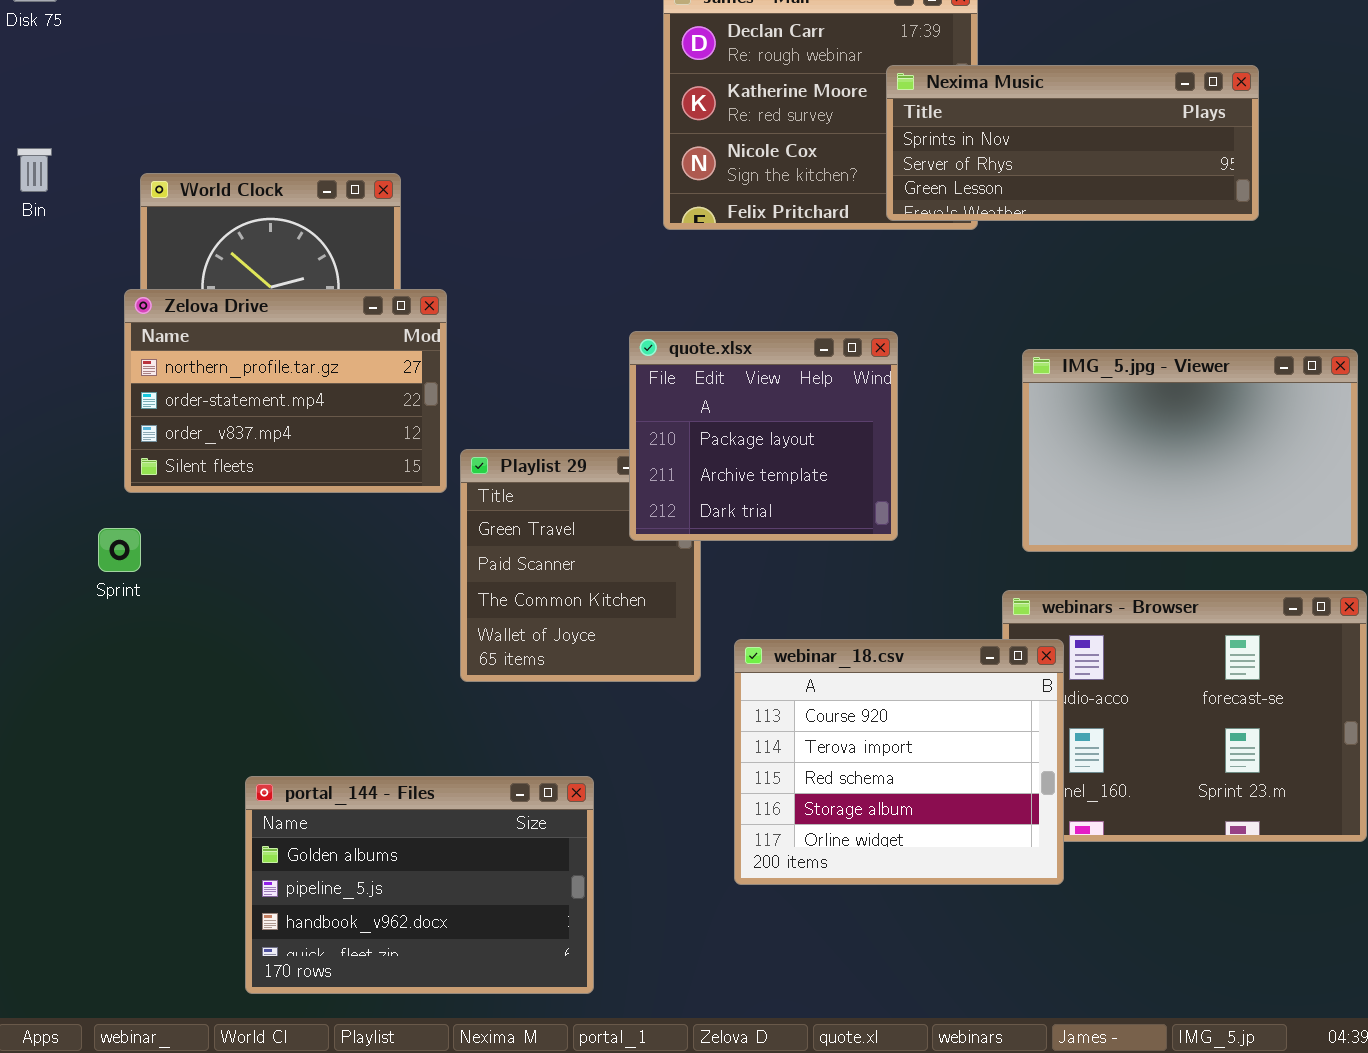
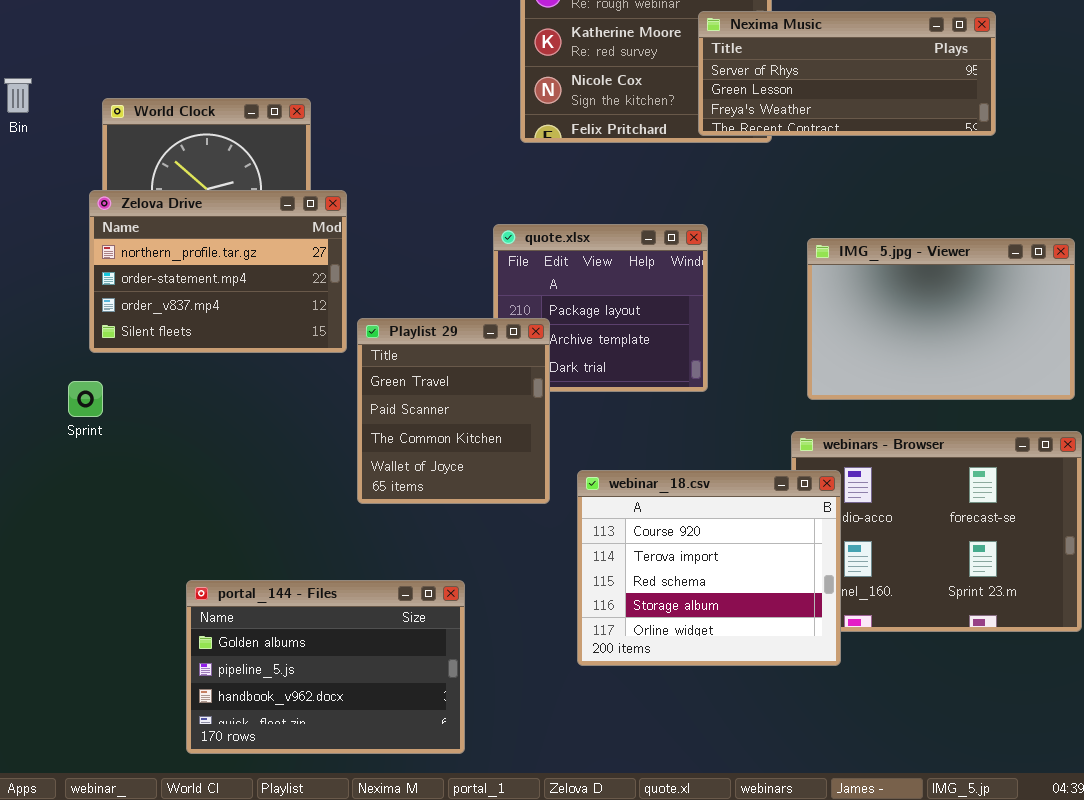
Nexima Music: [886,65,1259,221] -> [698,11,996,136], scrolled down 1 row
Playlist 29: [460,449,701,682] -> [357,318,550,504], raised

